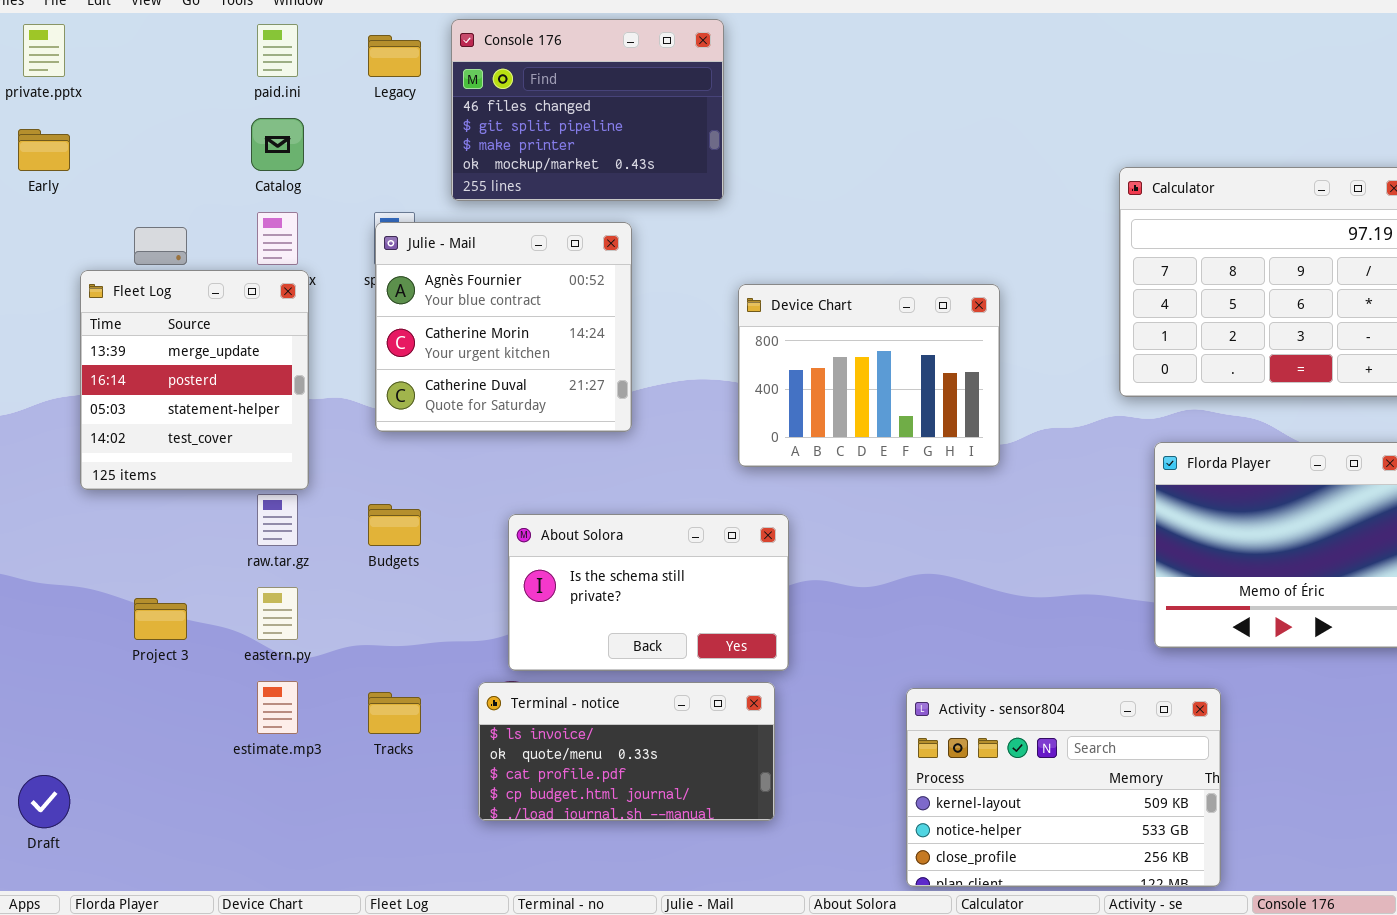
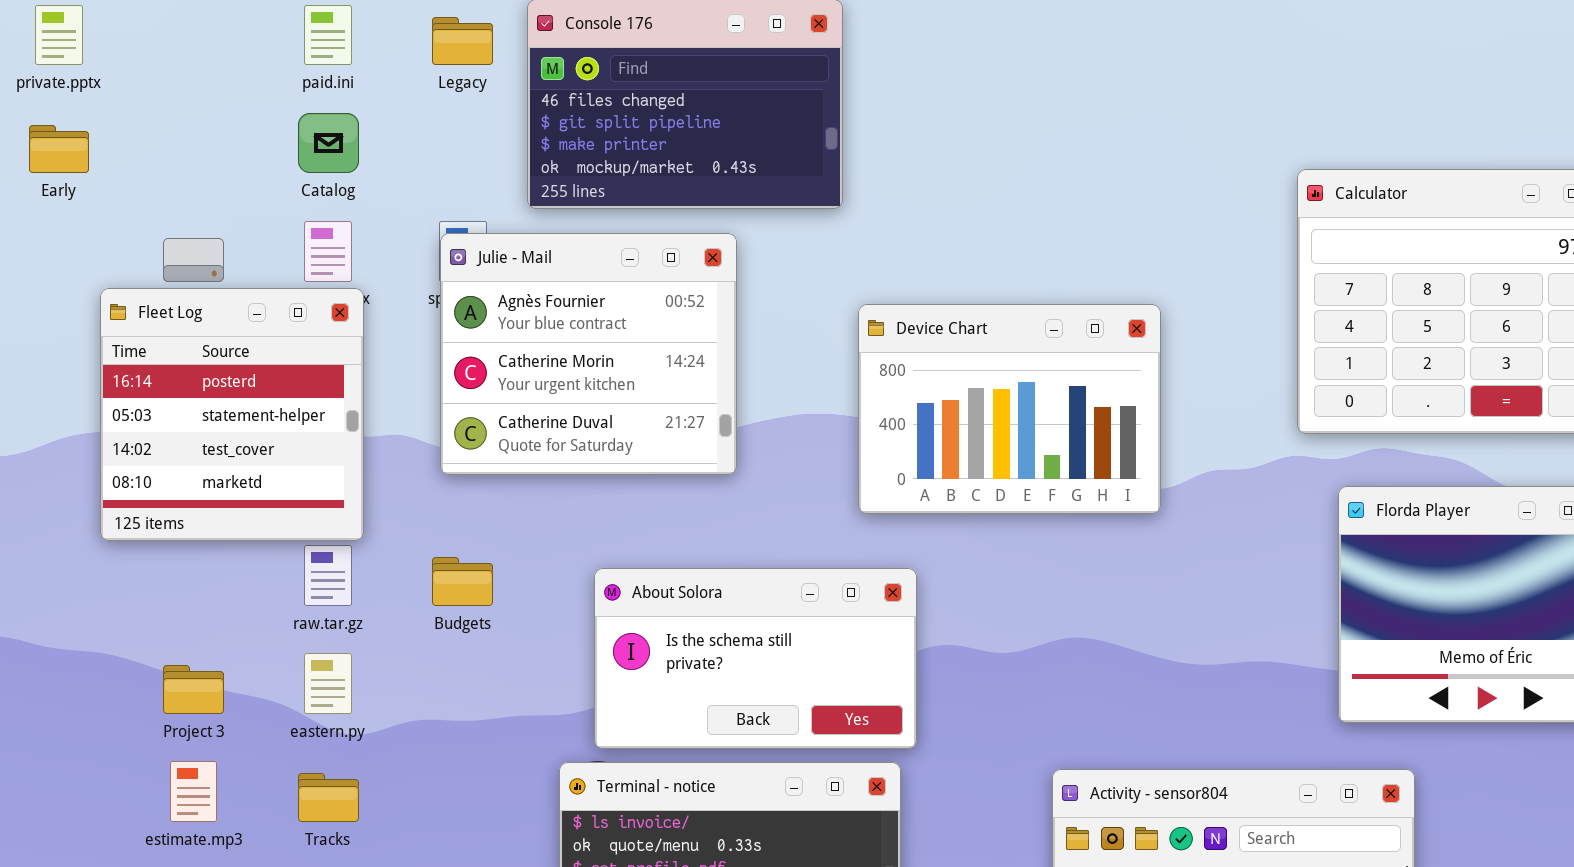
Fleet Log: [80,270,309,490] -> [100,288,364,541], scrolled down 1 row
estimate.mp3: [257,681,298,734] -> [170,761,217,822], moved
Tracks: [368,692,421,734] -> [298,773,359,822], moved

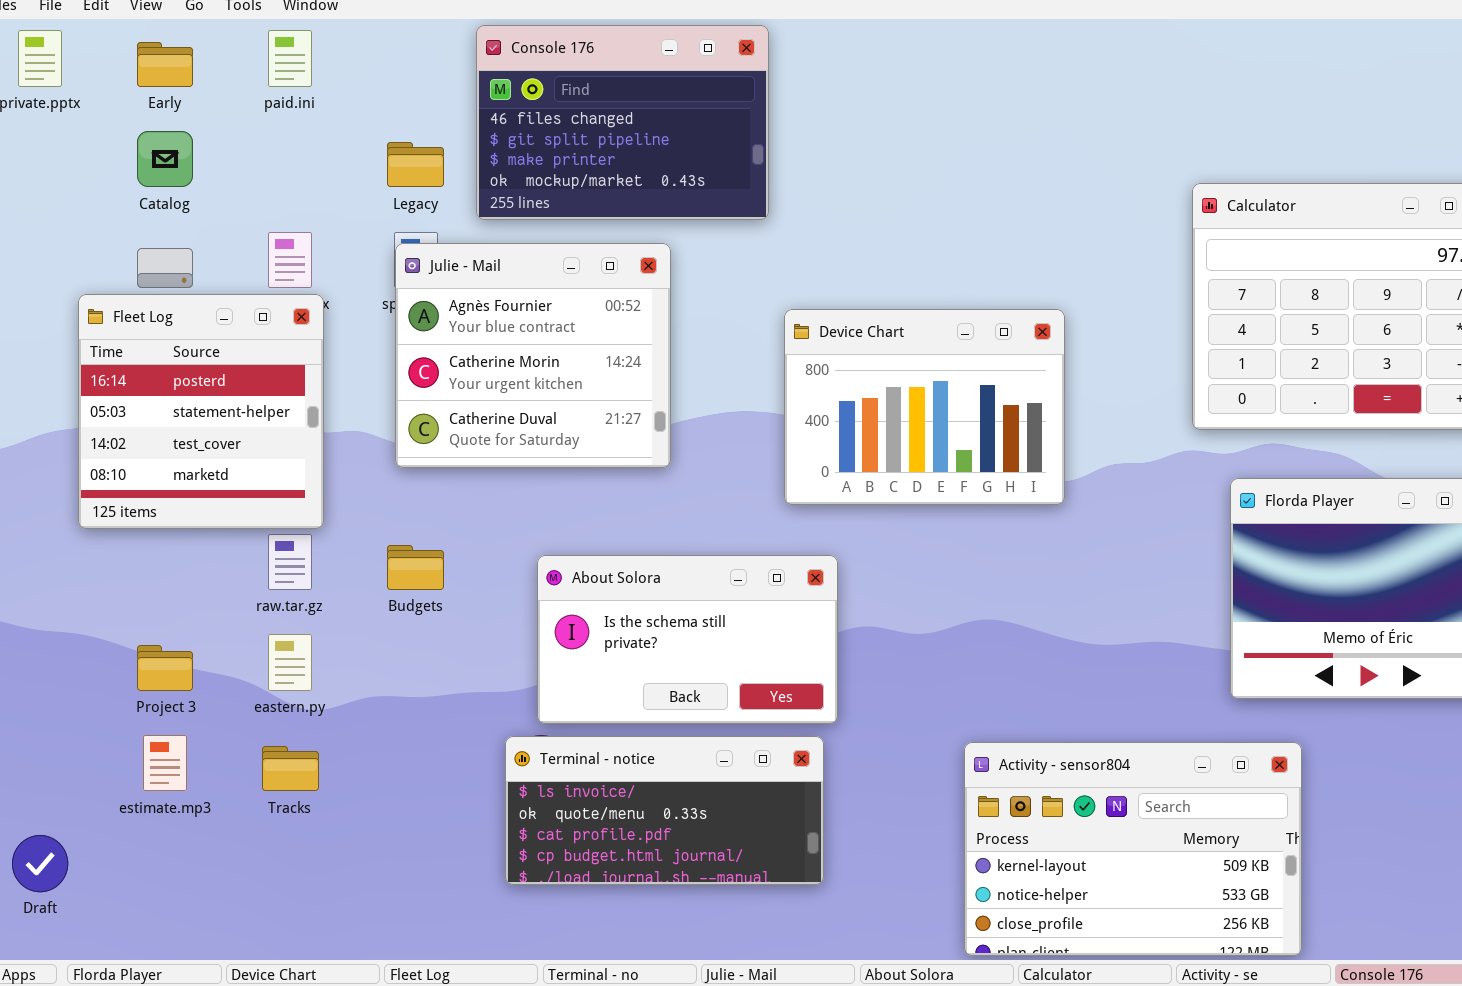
Legacy: [432,17,493,65] -> [387,142,444,187], moved
Catalog: [298,113,359,173] -> [137,131,193,187], moved
Early: [29,125,89,173] -> [137,42,193,87], moved

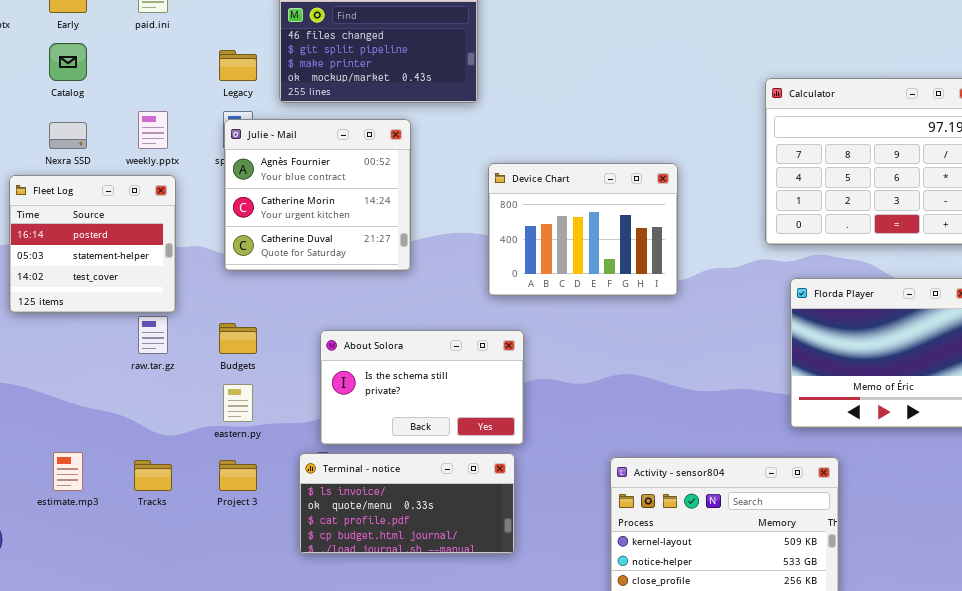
Fleet Log: [78,294,324,529] -> [9,175,176,313], resized
eastern.py: [268,634,312,691] -> [223,384,253,422], moved
Project 3: [137,645,193,691] -> [219,460,257,491], moved

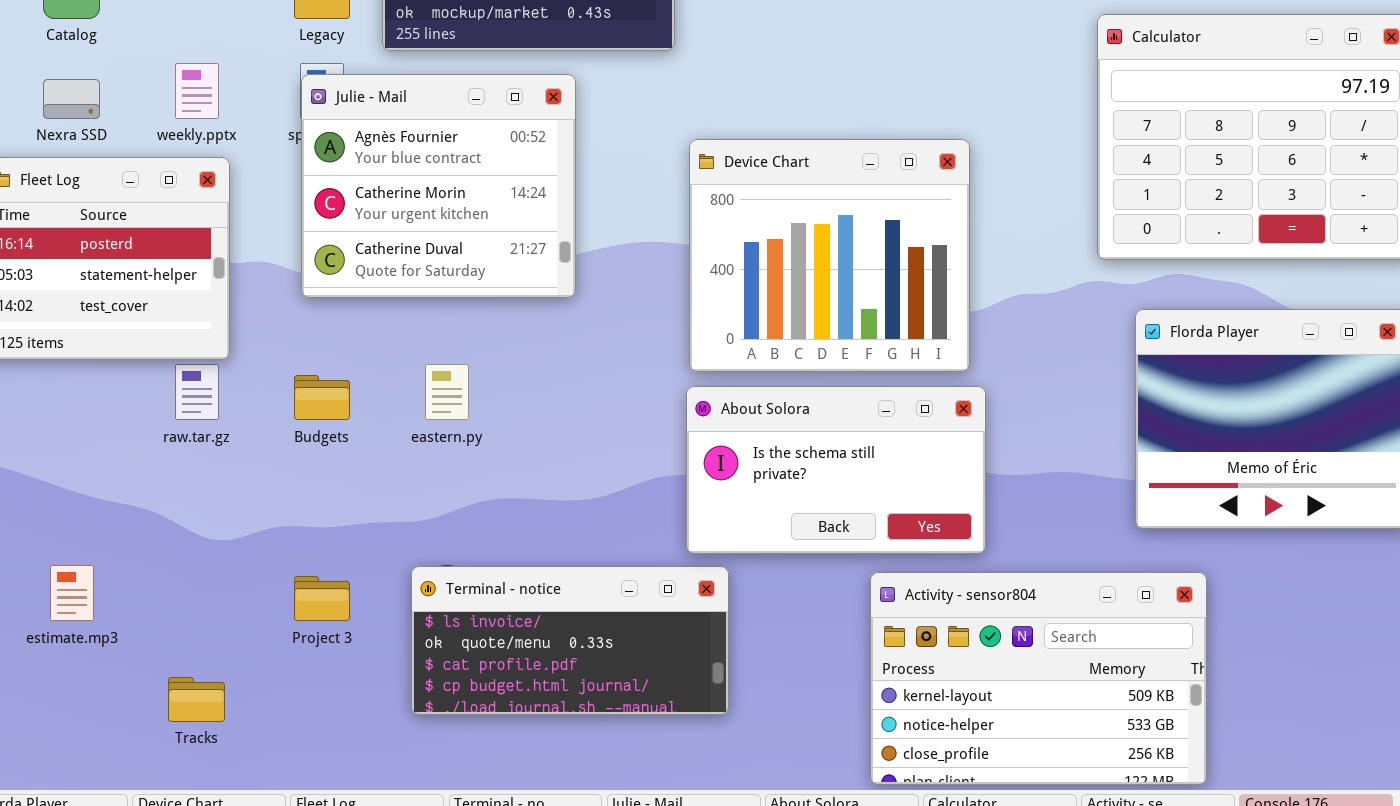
Device Chart: [488,163,678,296] -> [689,139,970,372], resized
About Solora: [320,330,524,445] -> [686,386,986,554], moved
eastern.py: [223,384,253,422] -> [425,364,469,420], moved
Tracks: [134,460,172,491] -> [168,677,225,722], moved

